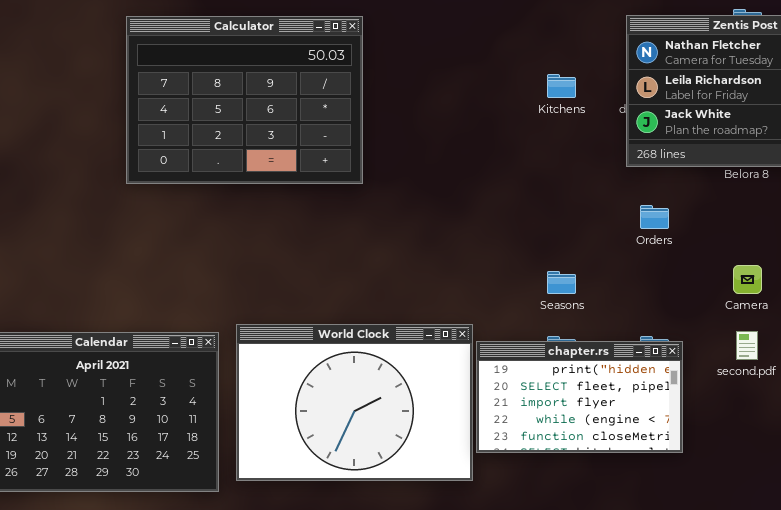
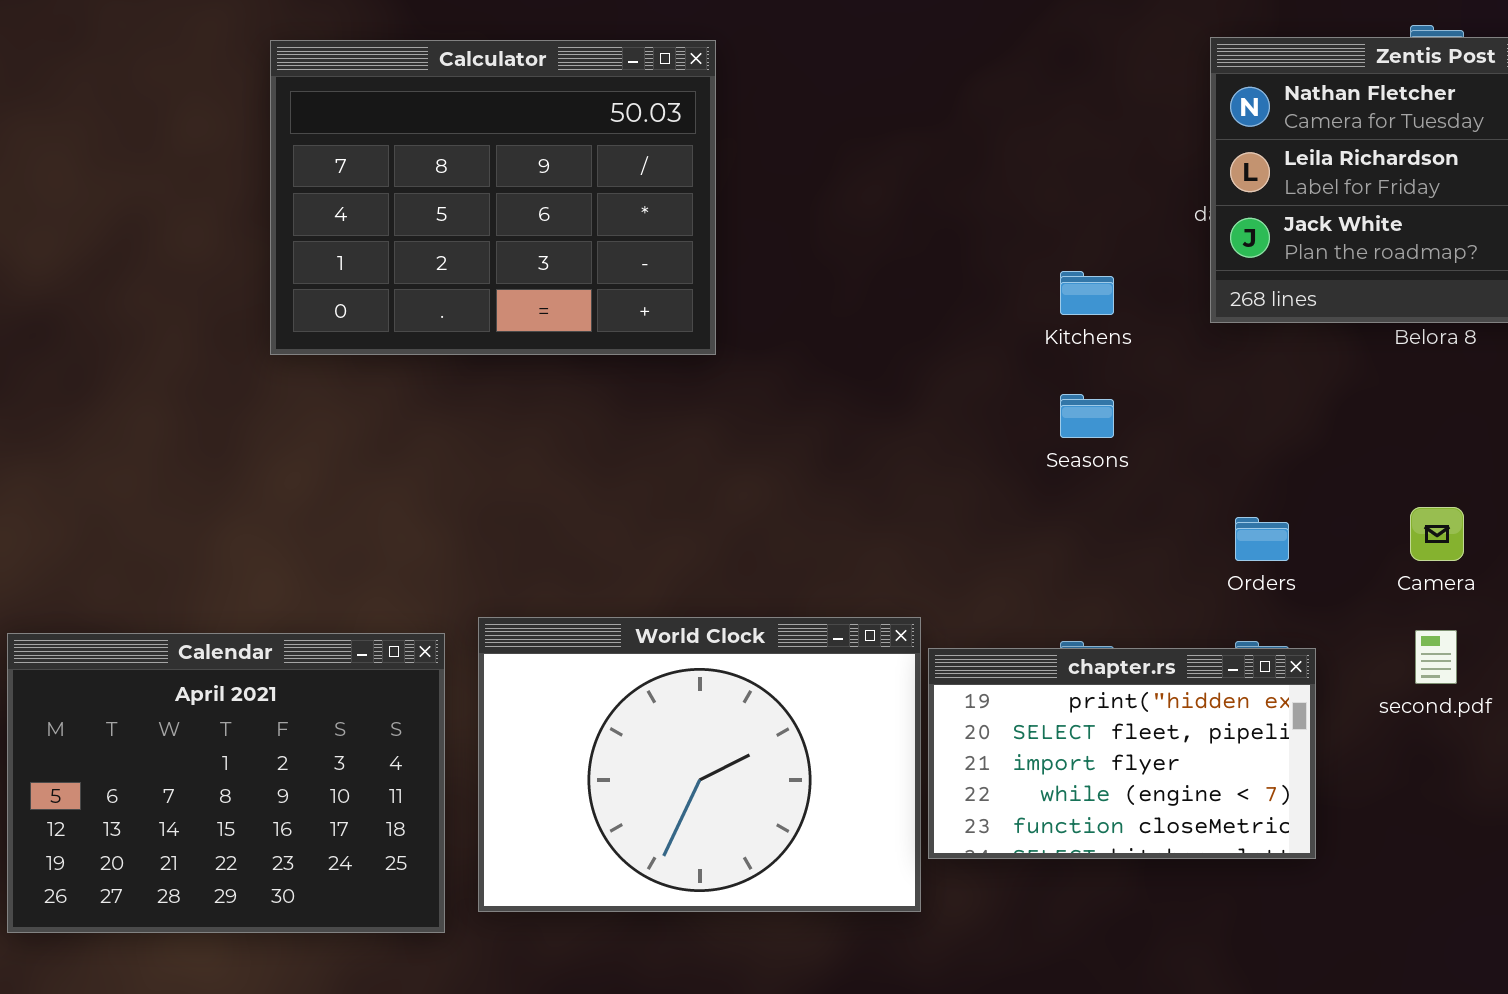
Kitchens: [547,74,576,98] -> [1060,271,1114,315], moved
Orders: [640,205,669,229] -> [1235,517,1289,561], moved
Seasons: [547,271,576,294] -> [1060,394,1114,438], moved

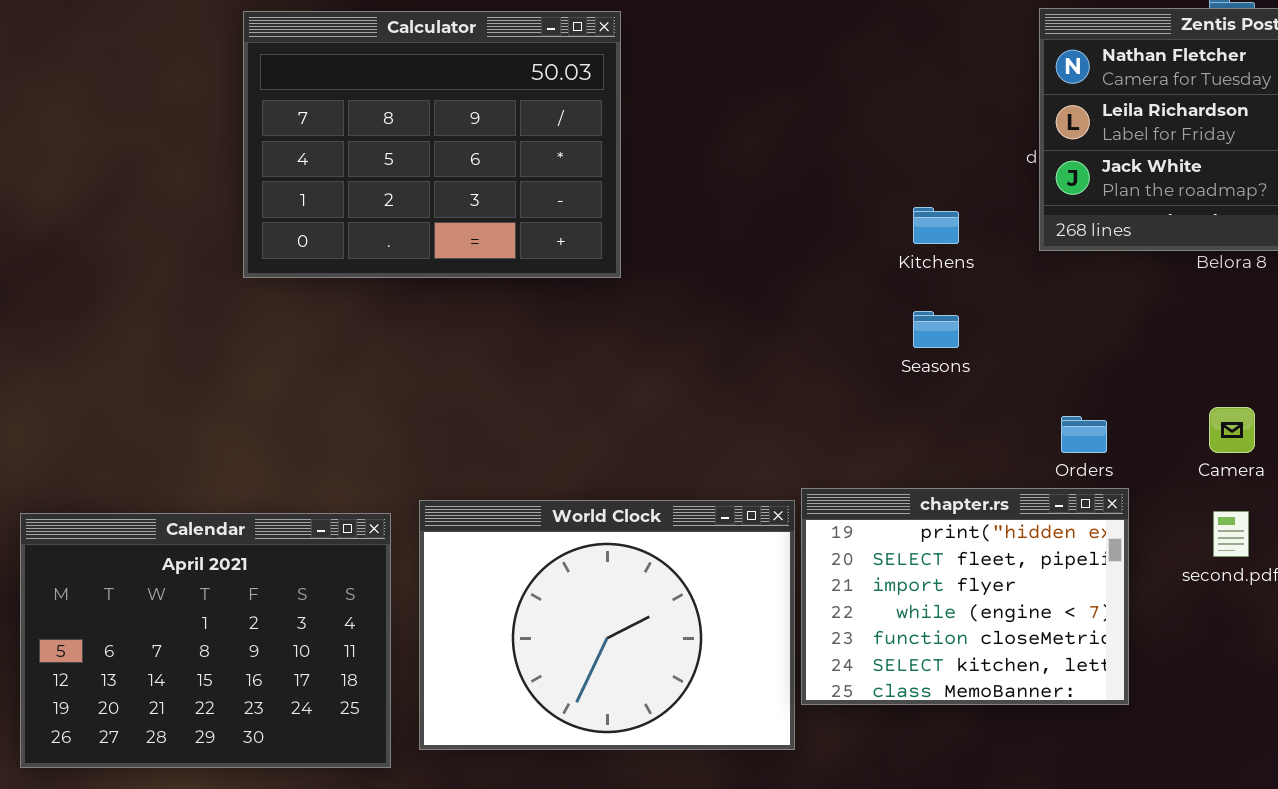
chapter.rs: [928,648,1316,859] -> [801,488,1129,705], resized

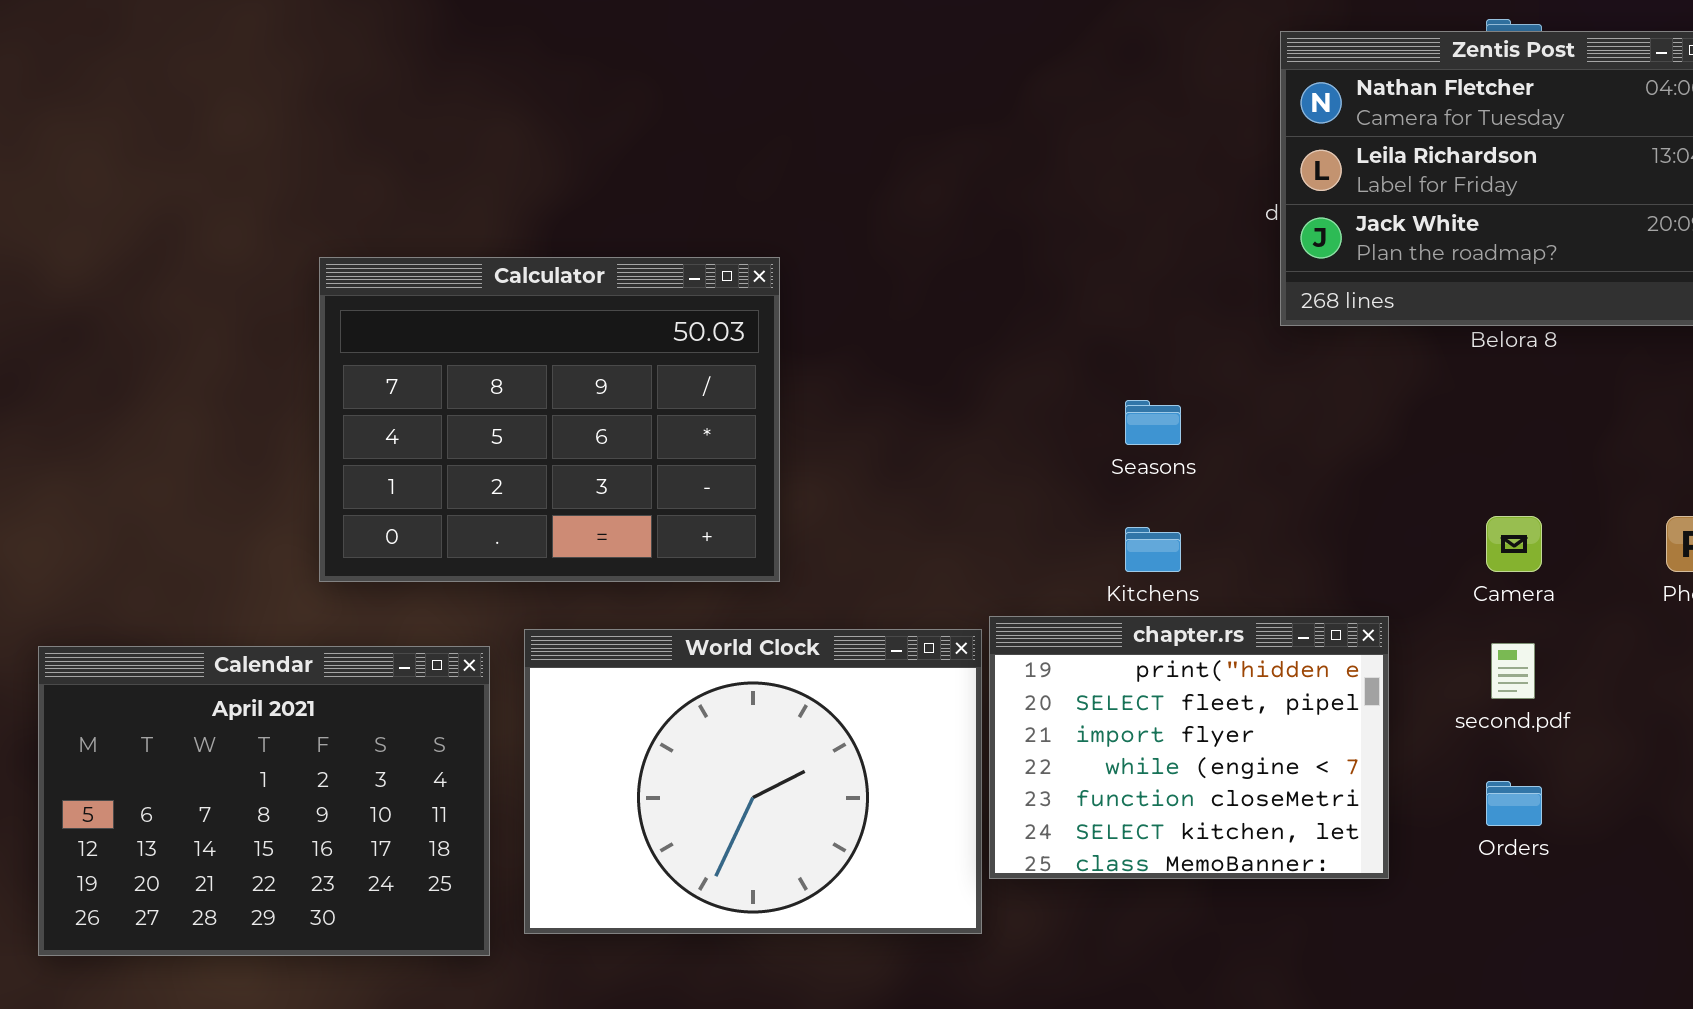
Calculator: [243,11,621,278] -> [319,257,780,582], moved
Kitchens: [913,207,959,244] -> [1125,527,1181,572], moved
Orders: [1061,416,1107,453] -> [1486,781,1542,826], moved

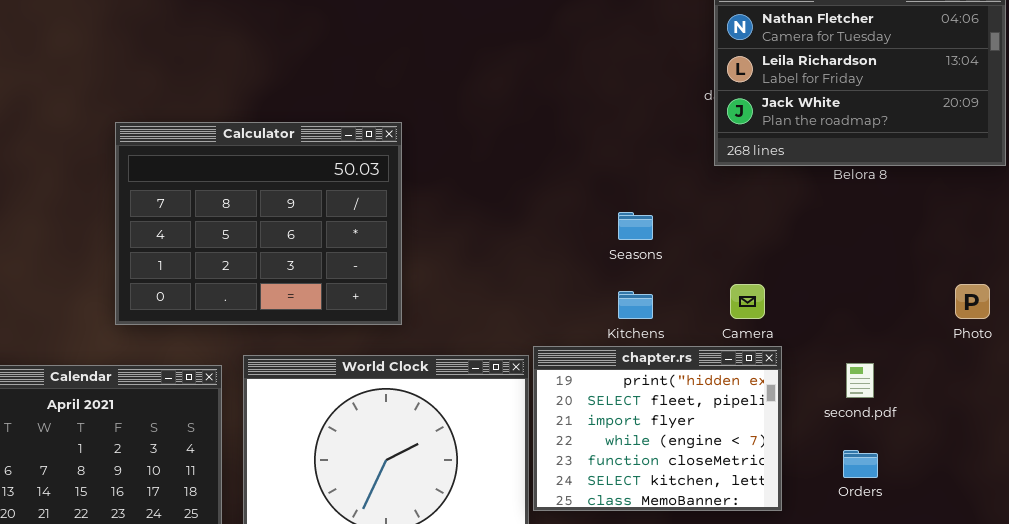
Camera: [1486,516,1542,572] -> [730,284,765,319], moved

